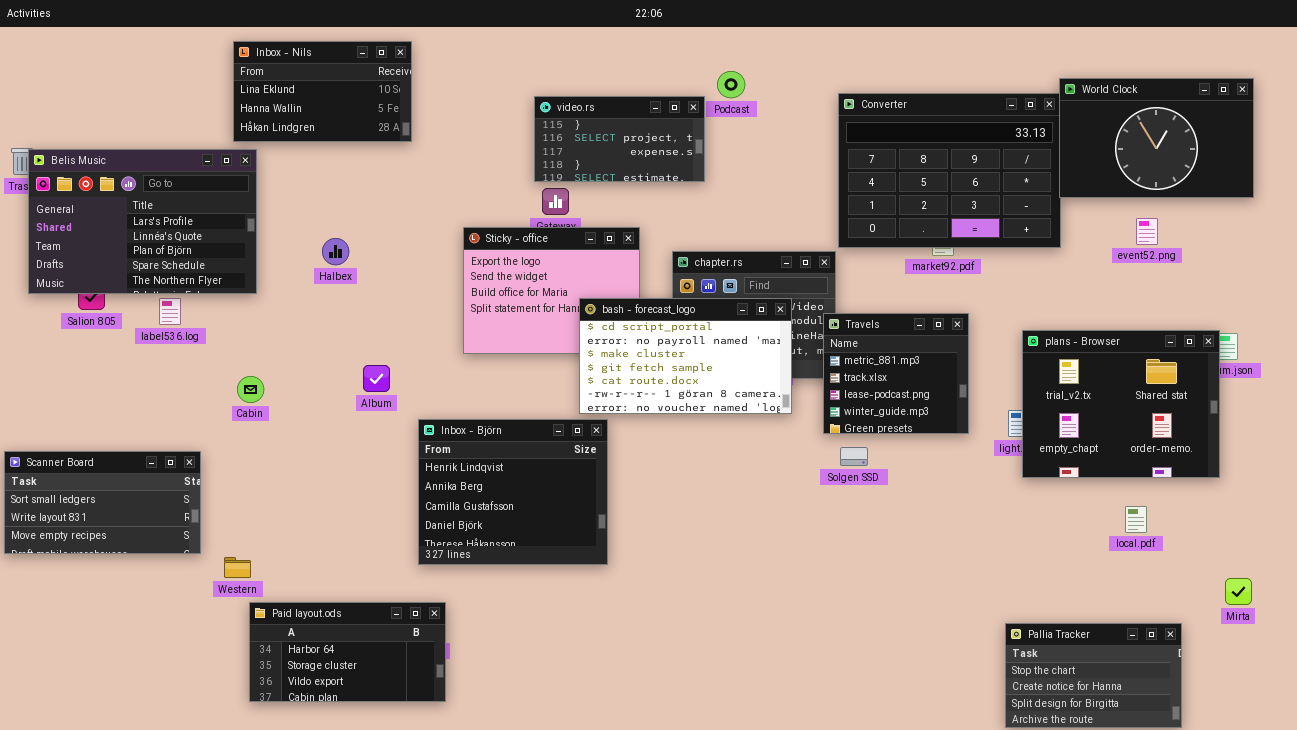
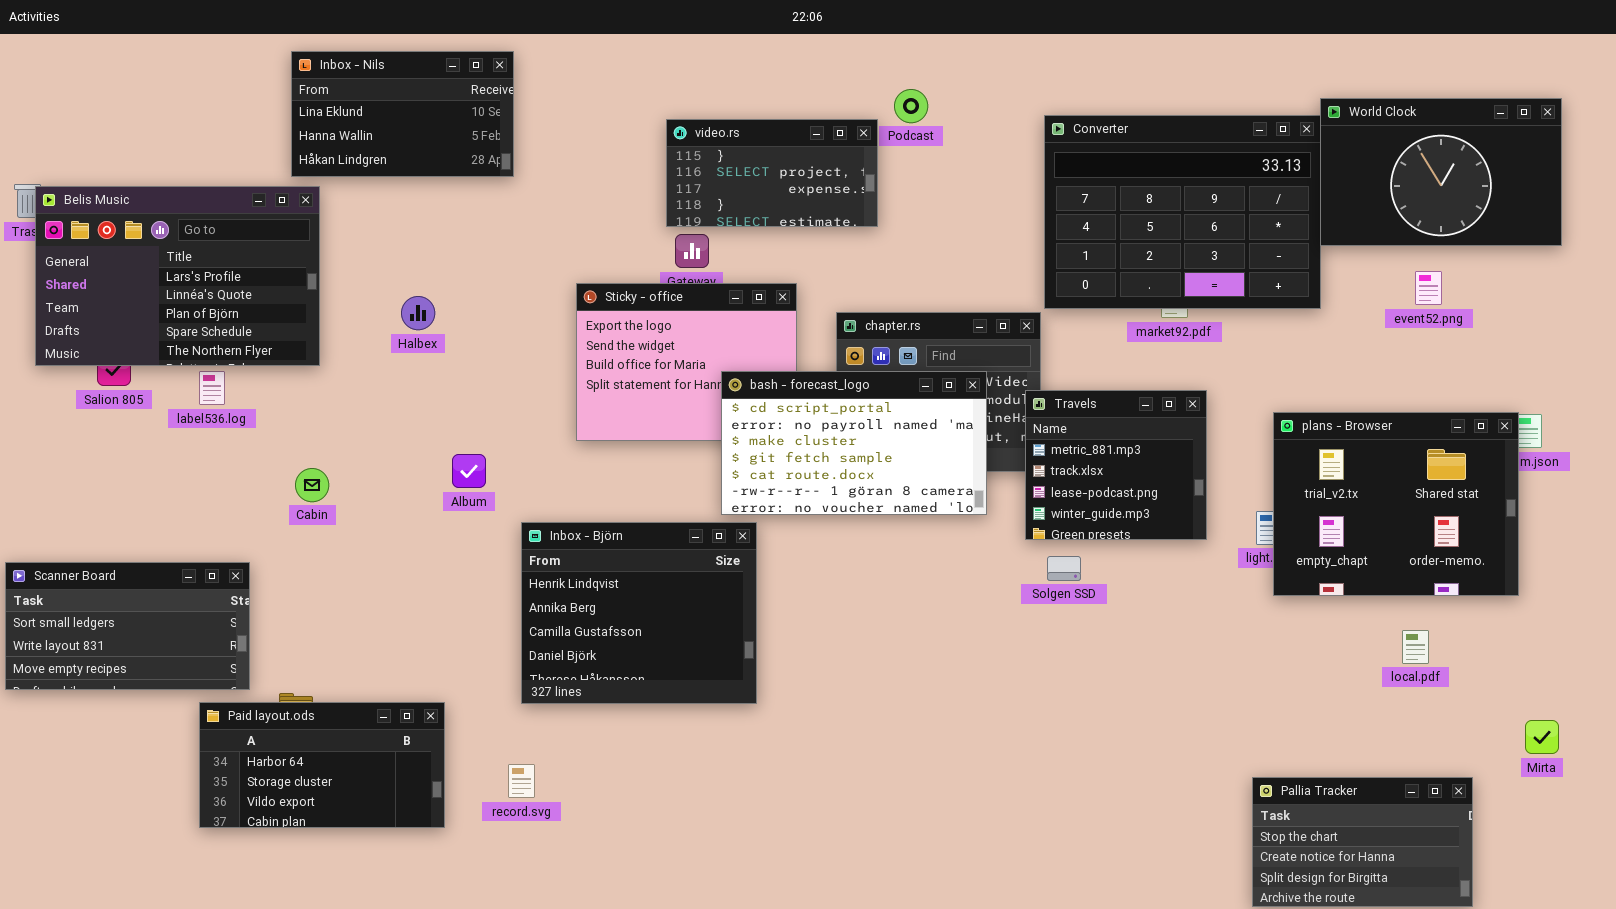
Paid layout.ods: [249,602,446,702] -> [199,702,445,828], moved

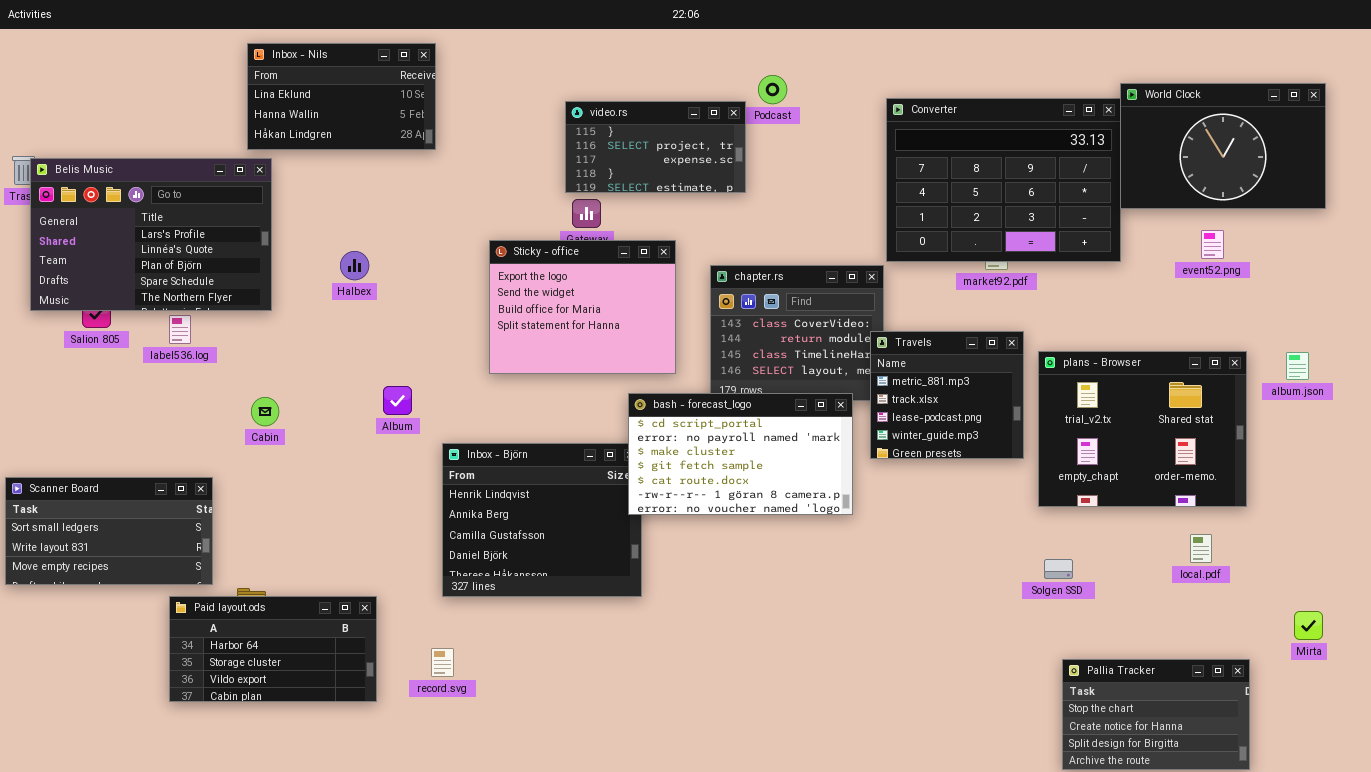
bash - forecast_logo: [721,371,987,515] -> [628,393,853,515], moved
plans - Browser: [1273,412,1519,596] -> [1038,351,1247,507], moved
Solgen SSD: [1047,556,1081,581] -> [1044,559,1073,579], moved

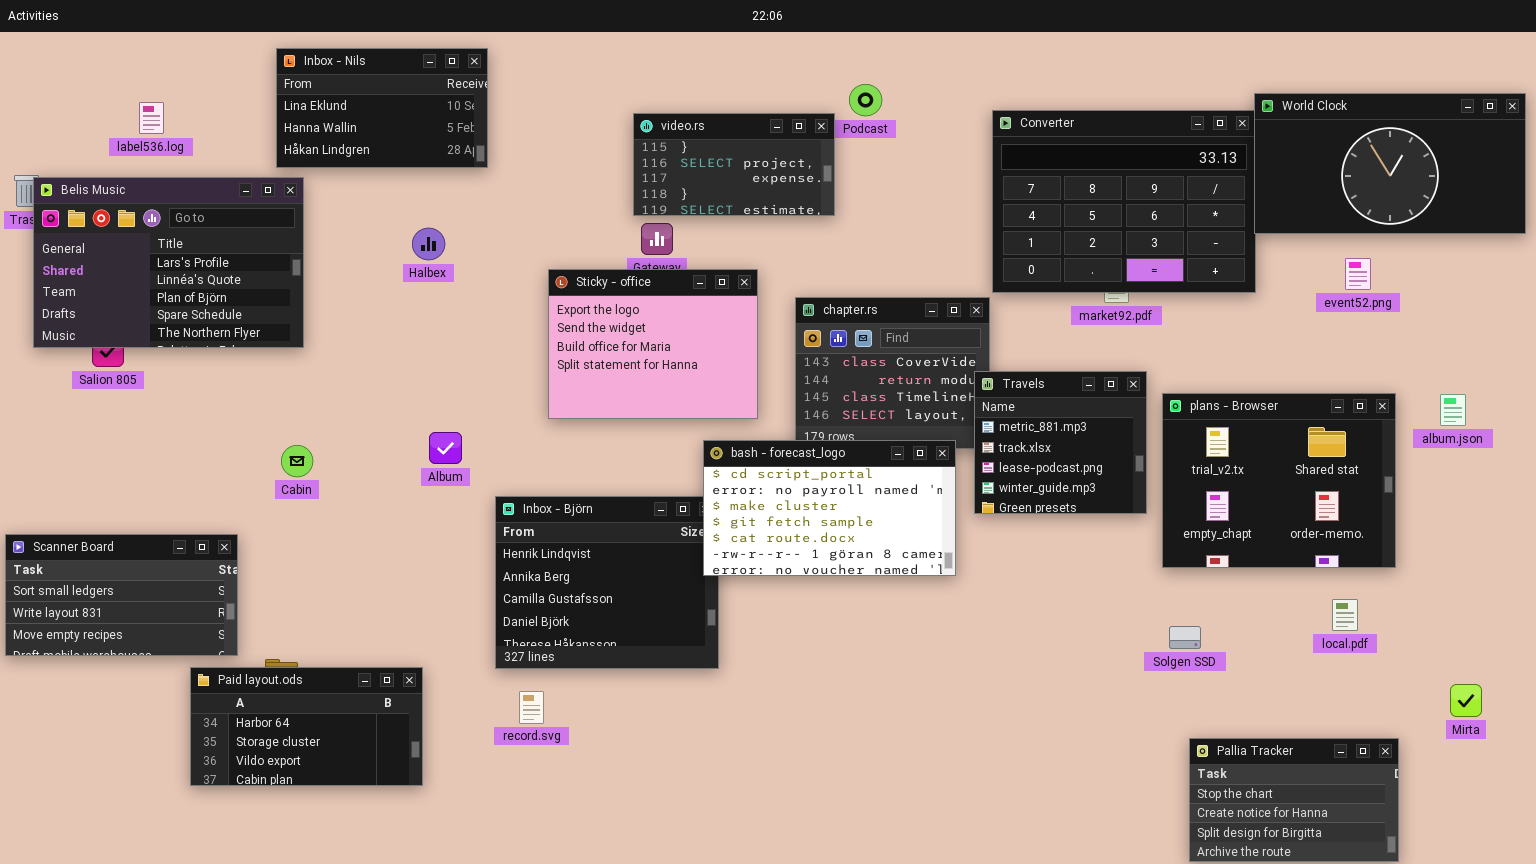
World Clock: [1120,83,1326,209] -> [1254,93,1526,234], resized
Halbex: [340,251,369,280] -> [412,228,445,260], moved
label536.log: [169,315,191,344] -> [139,102,164,134], moved
record.svg: [431,648,454,677] -> [519,691,544,724], moved

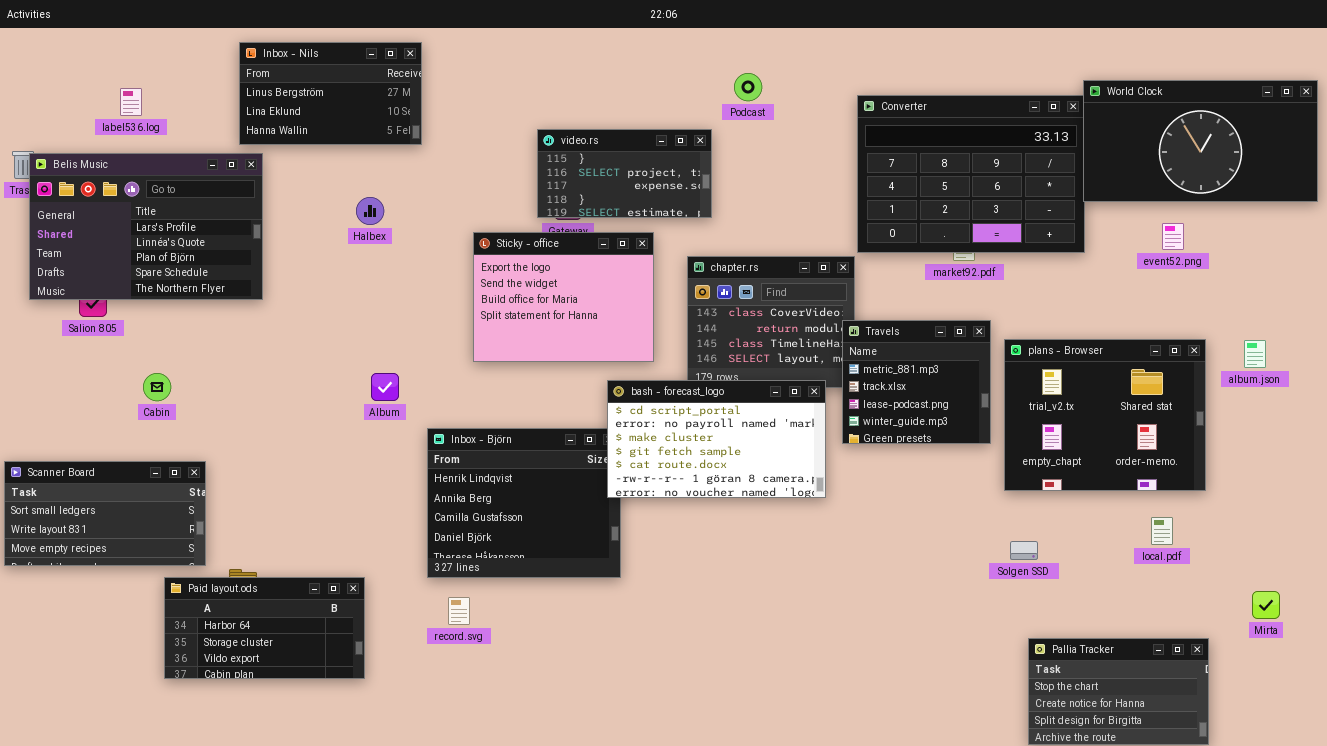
Inbox - Nils: [276,48,488,168] -> [239,42,422,145], scrolled up 1 row
video.rs: [633,113,835,216] -> [537,129,712,218], moved
Cabin: [281,445,313,477] -> [143,373,171,401], moved

